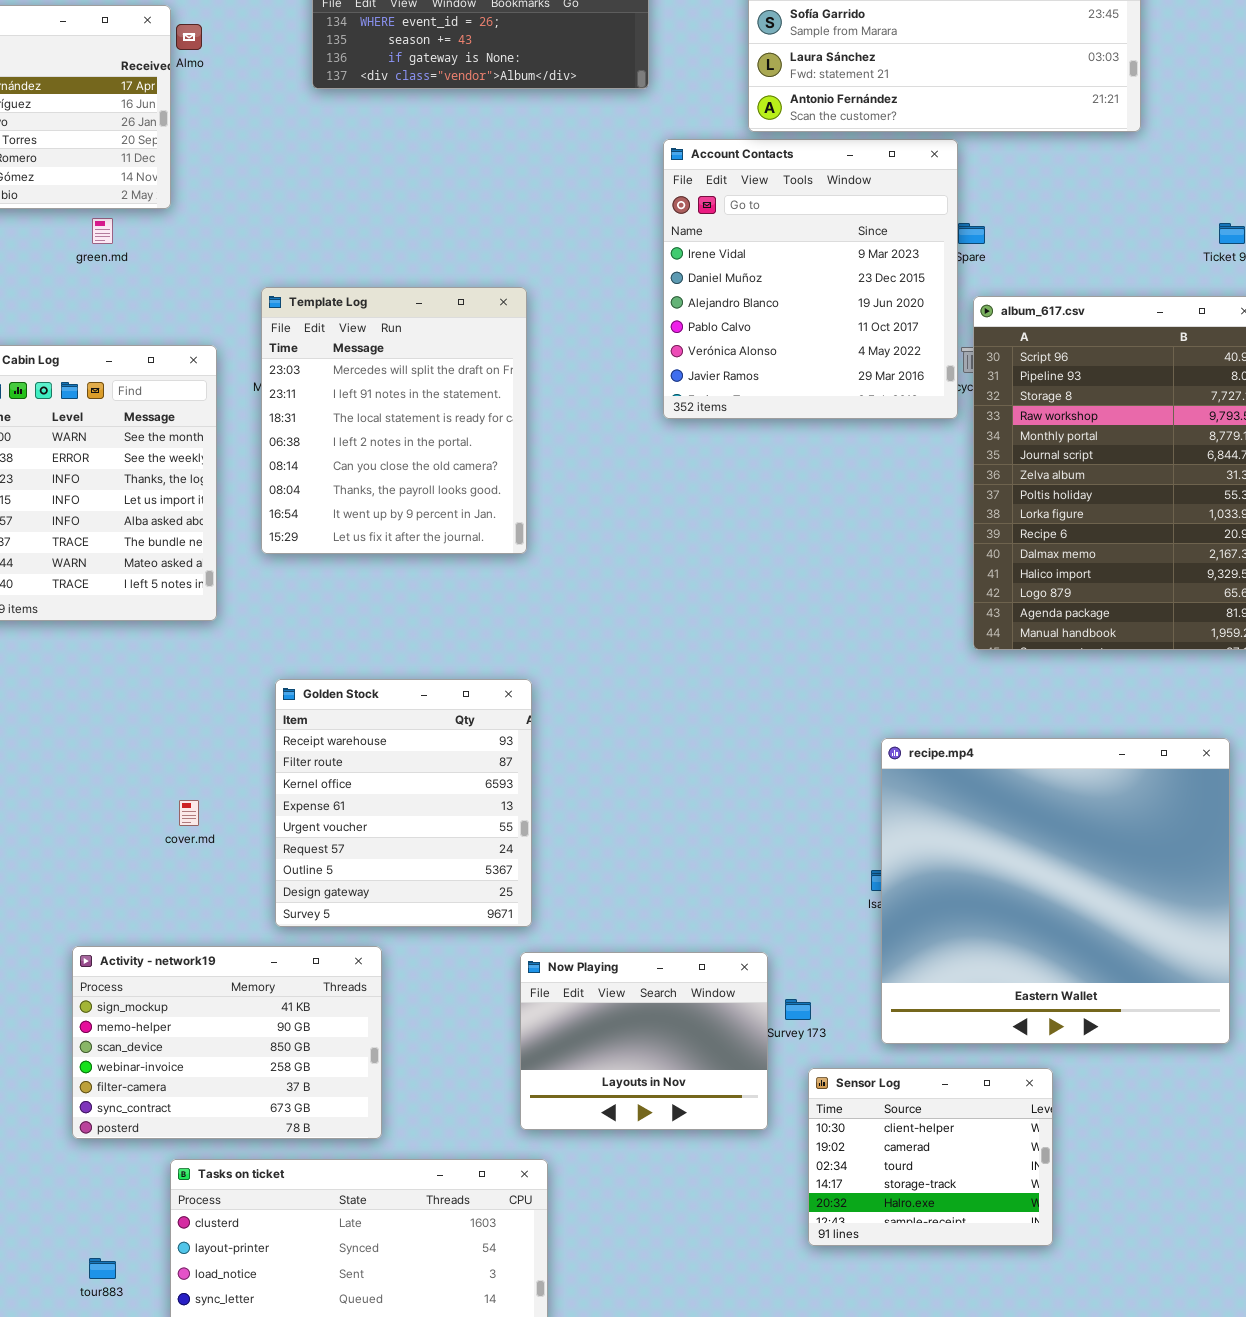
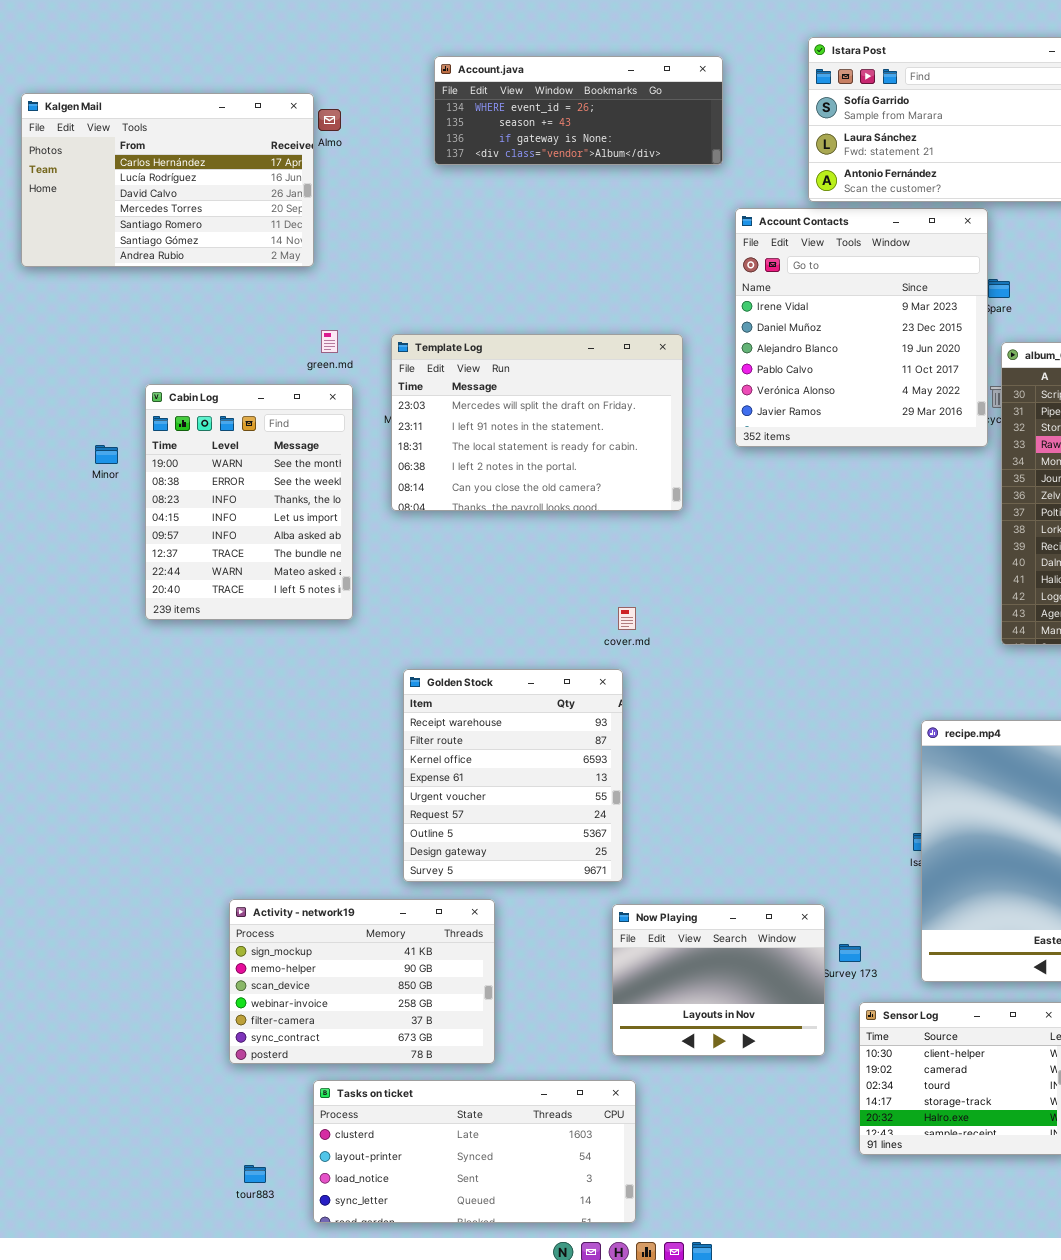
green.md: [92,218,113,244] -> [321,330,338,353], moved
Template Log: [261,287,527,554] -> [391,334,683,511], resized
cover.md: [179,800,199,826] -> [618,607,636,630], moved

